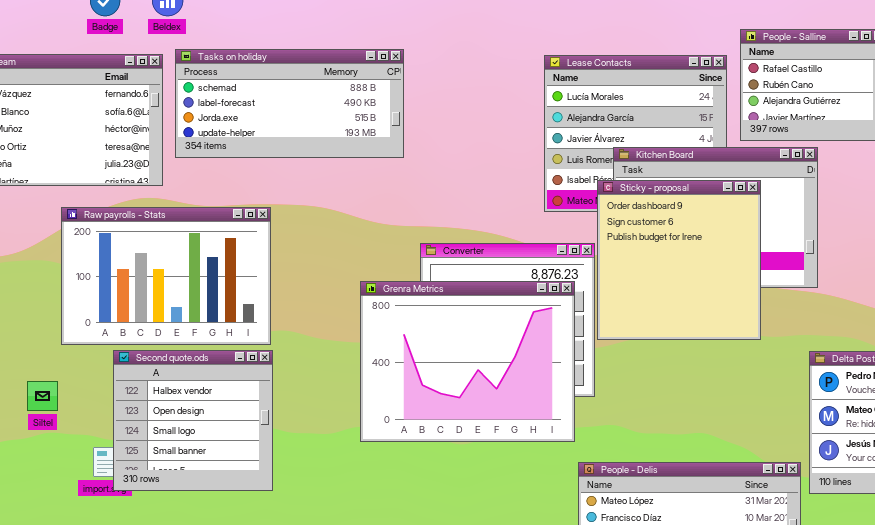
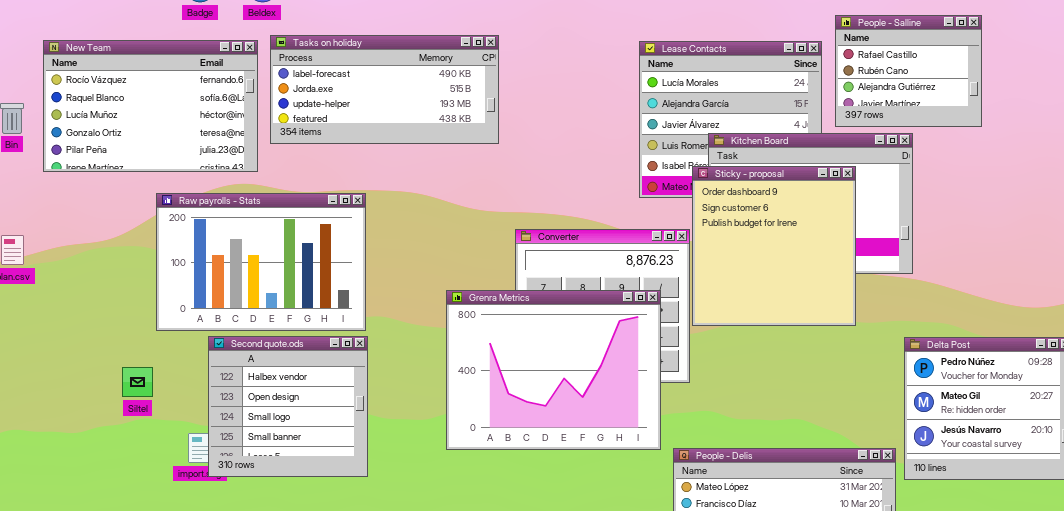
Tasks on holiday: [175,49,404,158] -> [270,35,499,144], scrolled down 1 row
Grenra Metrics: [360,281,575,442] -> [446,290,661,450], moved

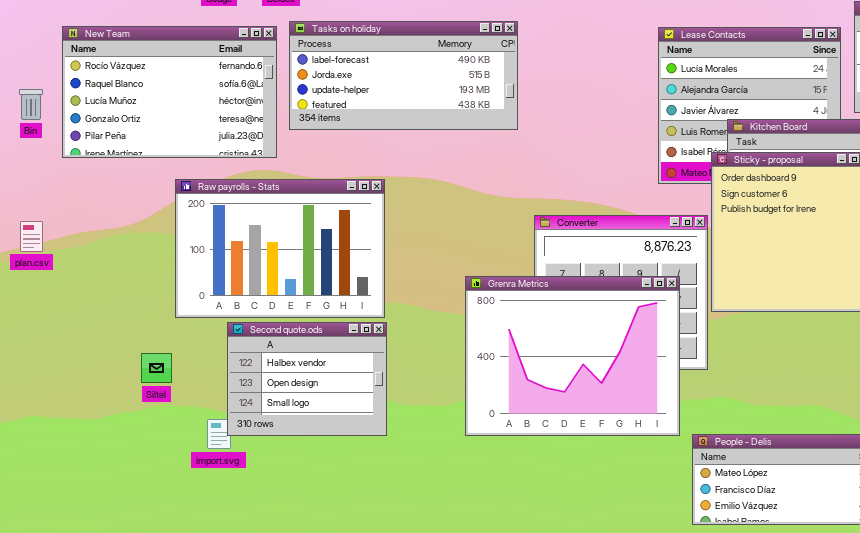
Second quote.ods: [208,336,368,477] -> [227,322,387,436], resized

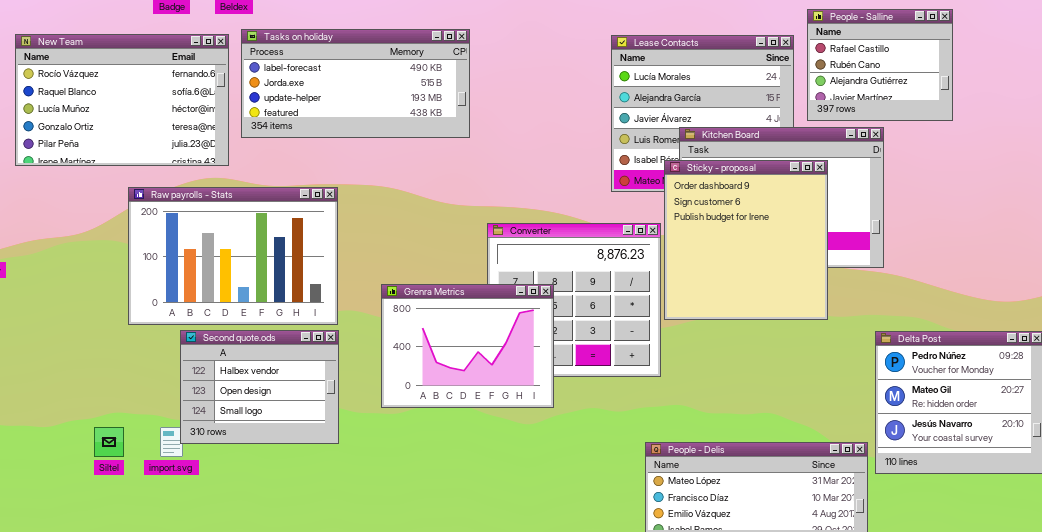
Grenra Metrics: [465,276,680,436] -> [381,284,554,408], moved, resized
Siltel: [141,353,172,383] -> [94,427,124,457], moved

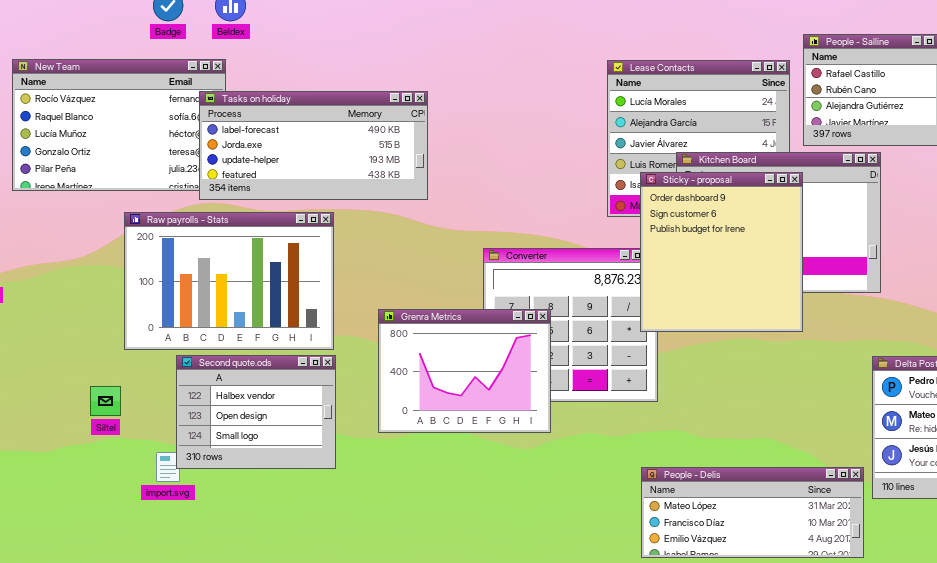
Tasks on holiday: [241,29,470,138] -> [199,91,428,200], moved
Sticky - proposal: [664,160,828,320] -> [640,172,803,332], moved
Siltel: [94,427,124,457] -> [90,386,121,416], moved

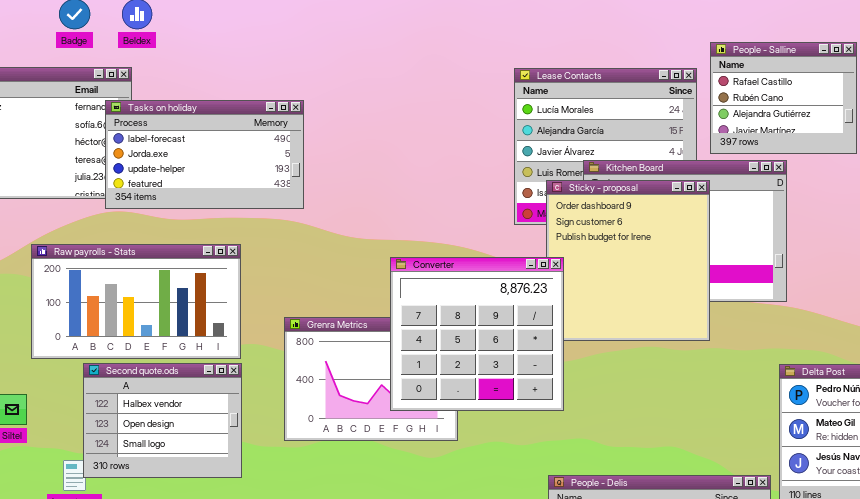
Tasks on holiday: [199,91,428,200] -> [105,100,304,209], resized
Raw payrolls - Stats: [124,212,334,350] -> [31,244,241,359], resized
Converter: [483,248,658,402] -> [390,257,564,411], raised

